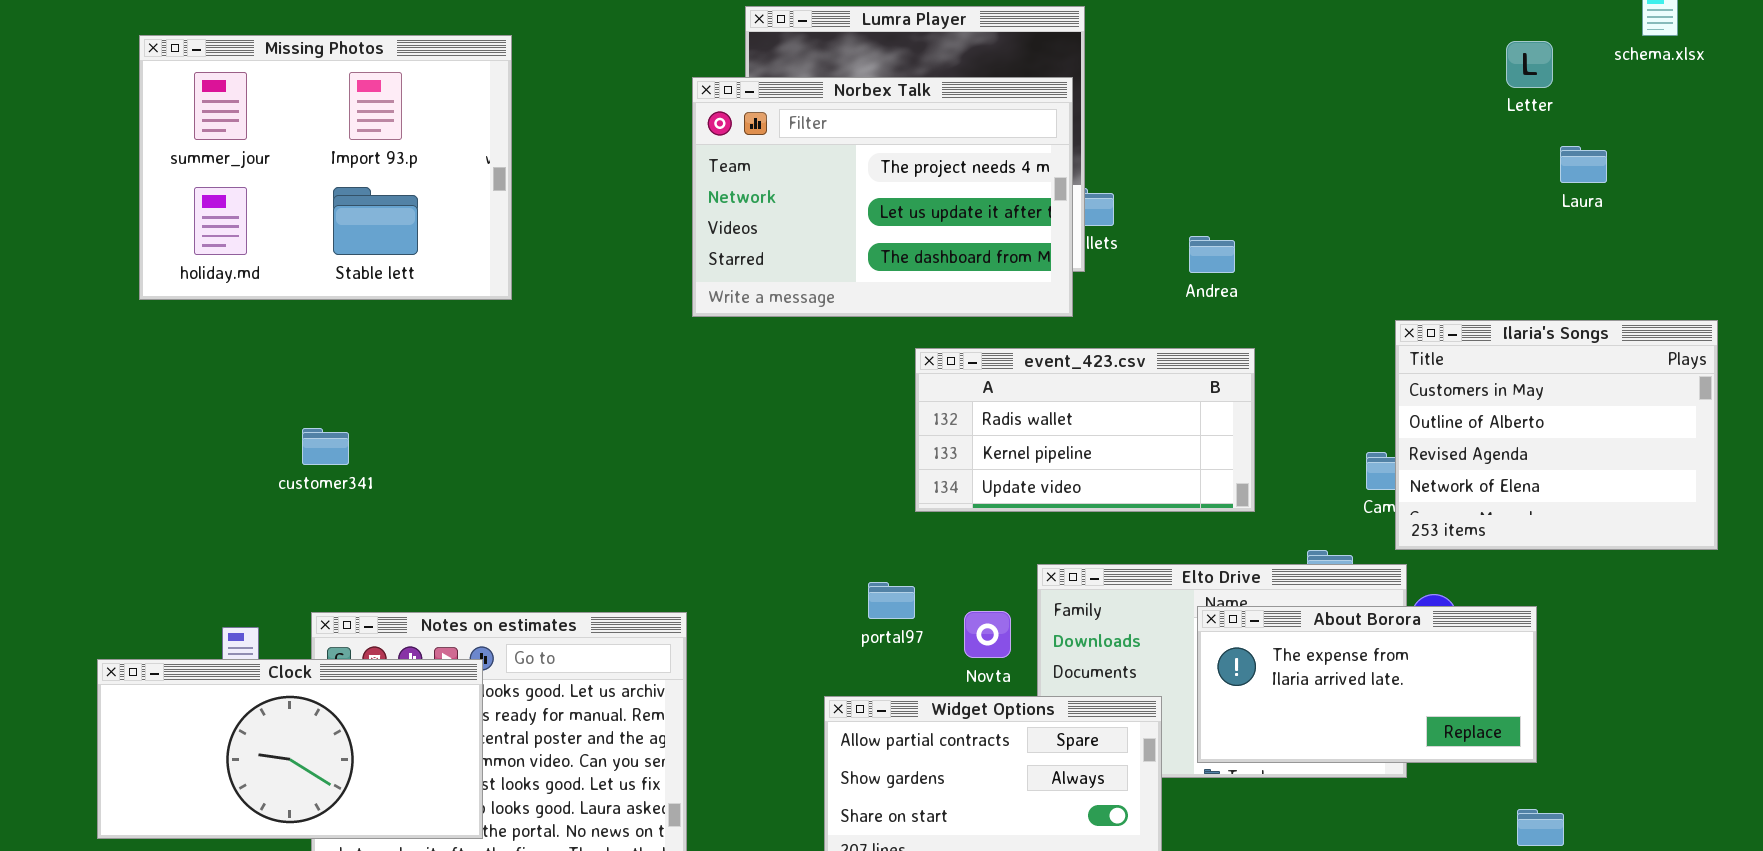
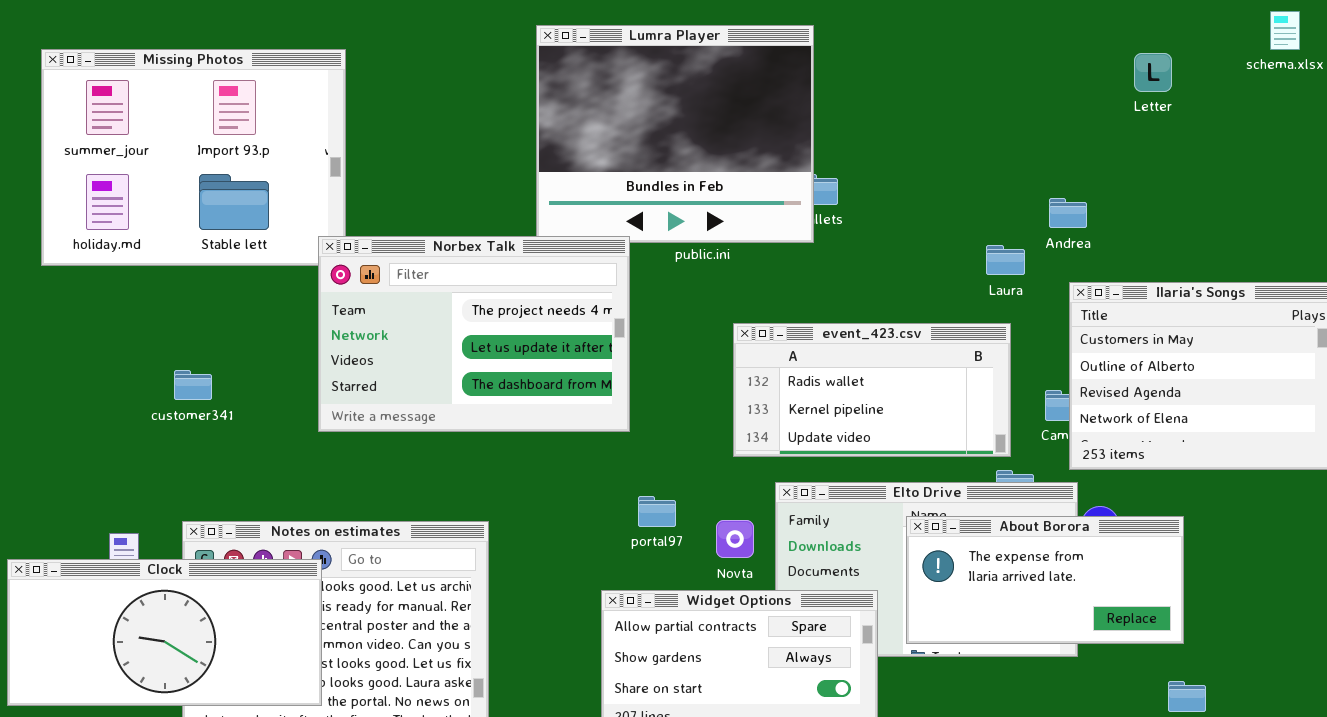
Letter: [1506,41,1553,88] -> [1134,53,1172,92], moved
Norbex Talk: [692,77,1073,317] -> [318,236,630,432], moved
Laura: [1560,146,1607,183] -> [986,245,1025,275], moved
Andrea: [1189,236,1235,273] -> [1049,198,1087,228], moved
event_423.csv: [915,348,1255,512] -> [733,323,1011,457], moved

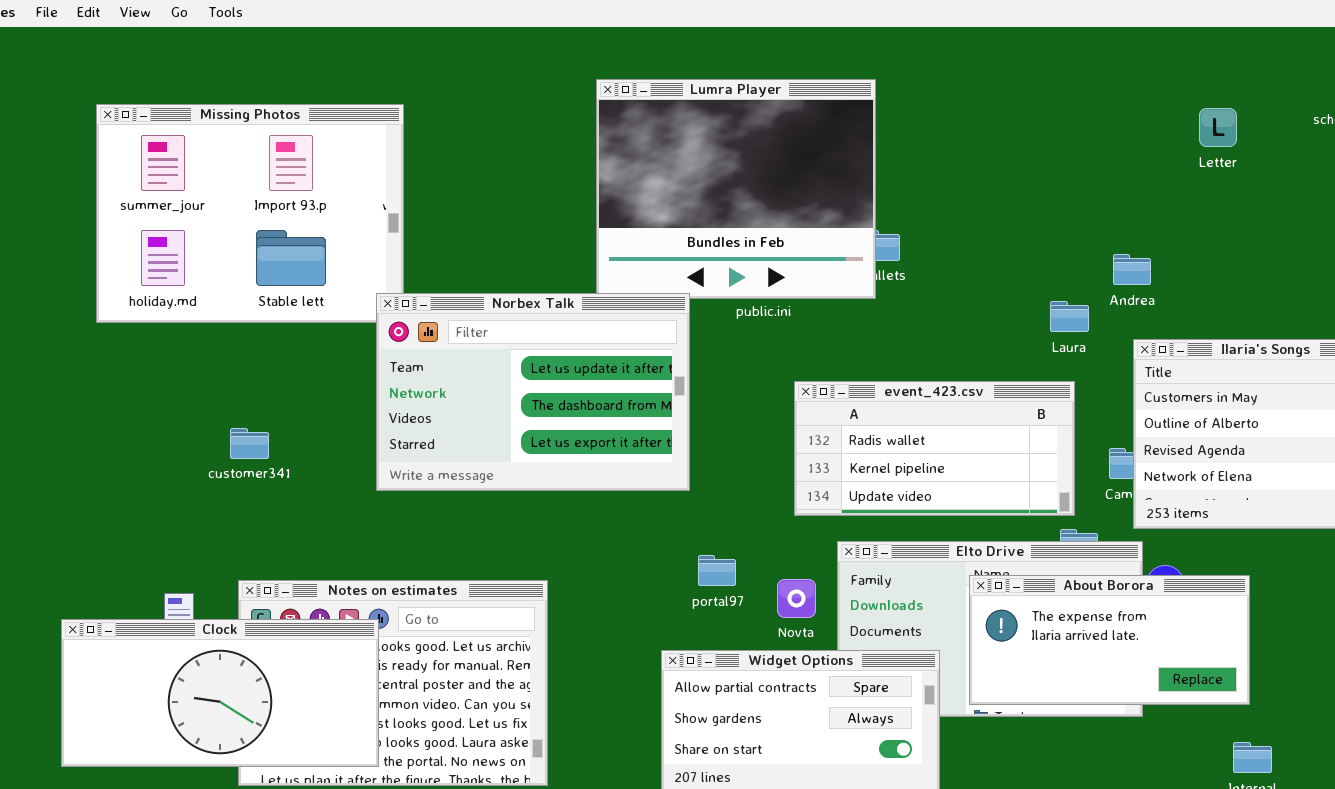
Norbex Talk: [318,236,630,432] -> [376,293,690,491], scrolled down 1 row

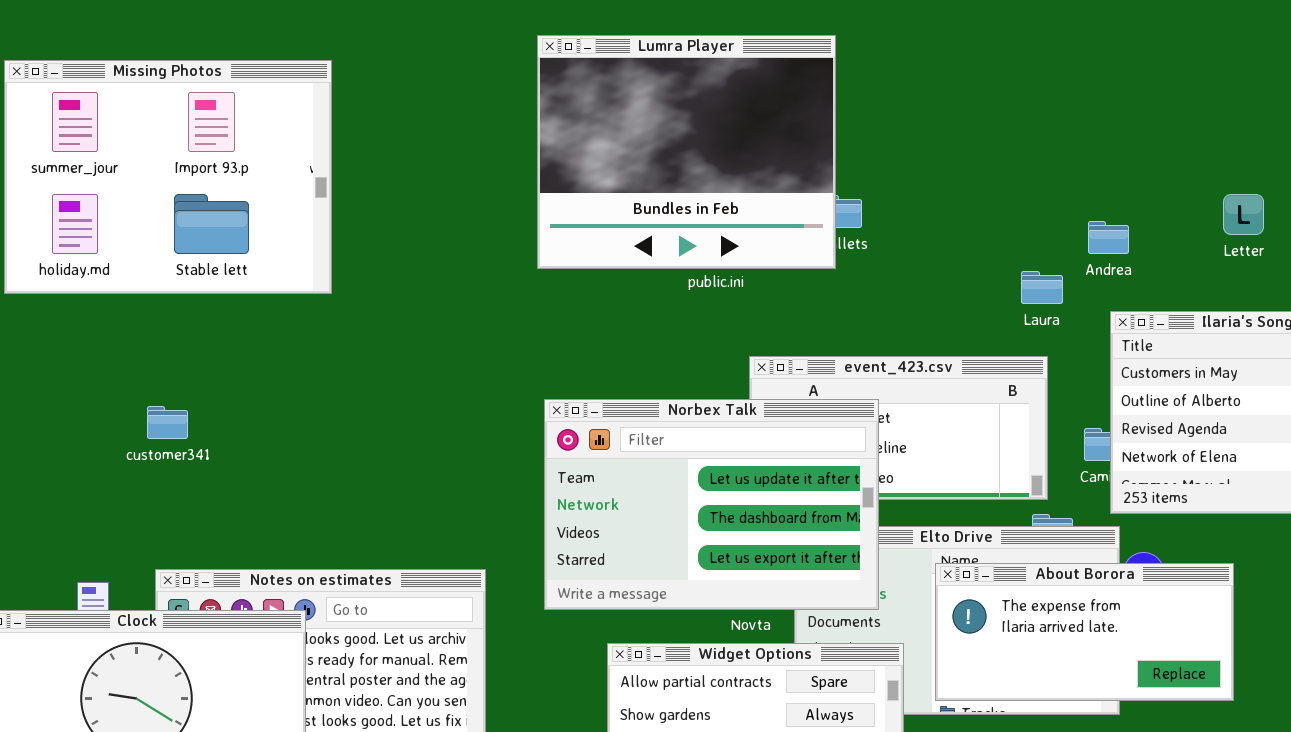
Letter: [1199,108,1237,147] -> [1223,194,1264,235], moved
Norbex Talk: [376,293,690,491] -> [544,399,879,610], moved

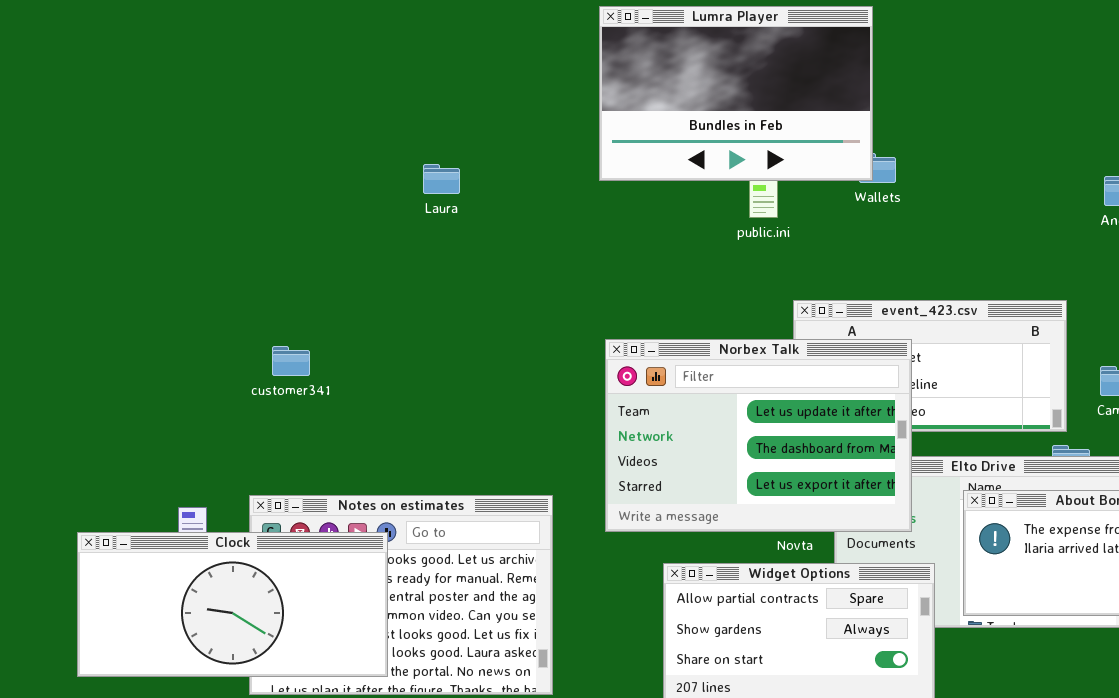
Lumra Player: [537,35,836,269] -> [599,6,873,181], resized
Missing Photos: [4,60,332,294] -> none, closed
Laura: [1021,271,1063,304] -> [423,164,460,194], moved
customer341: [147,406,188,439] -> [272,346,310,376], moved

